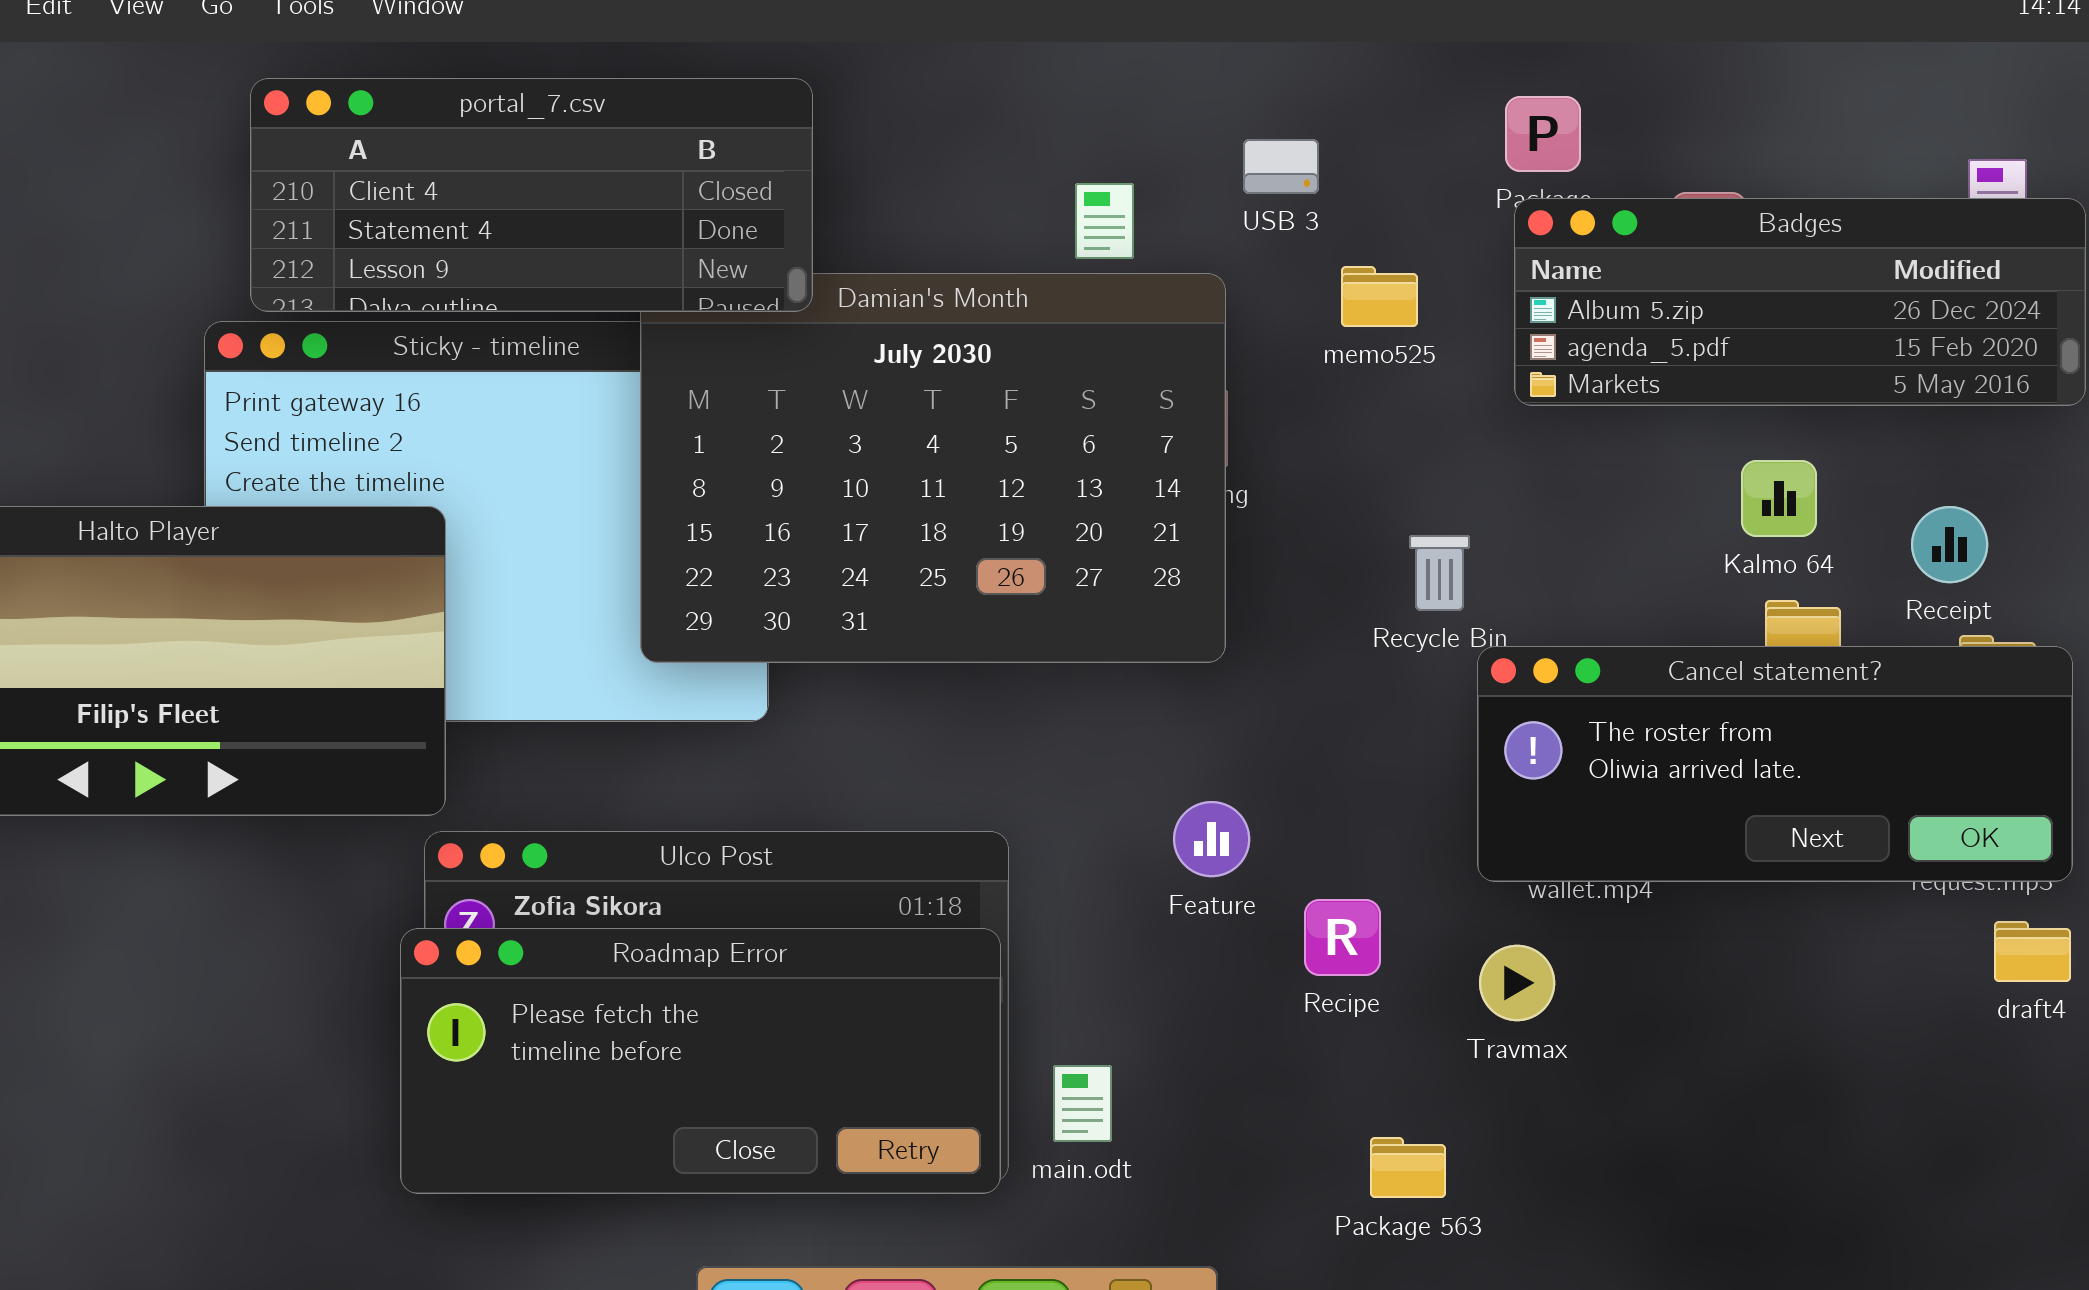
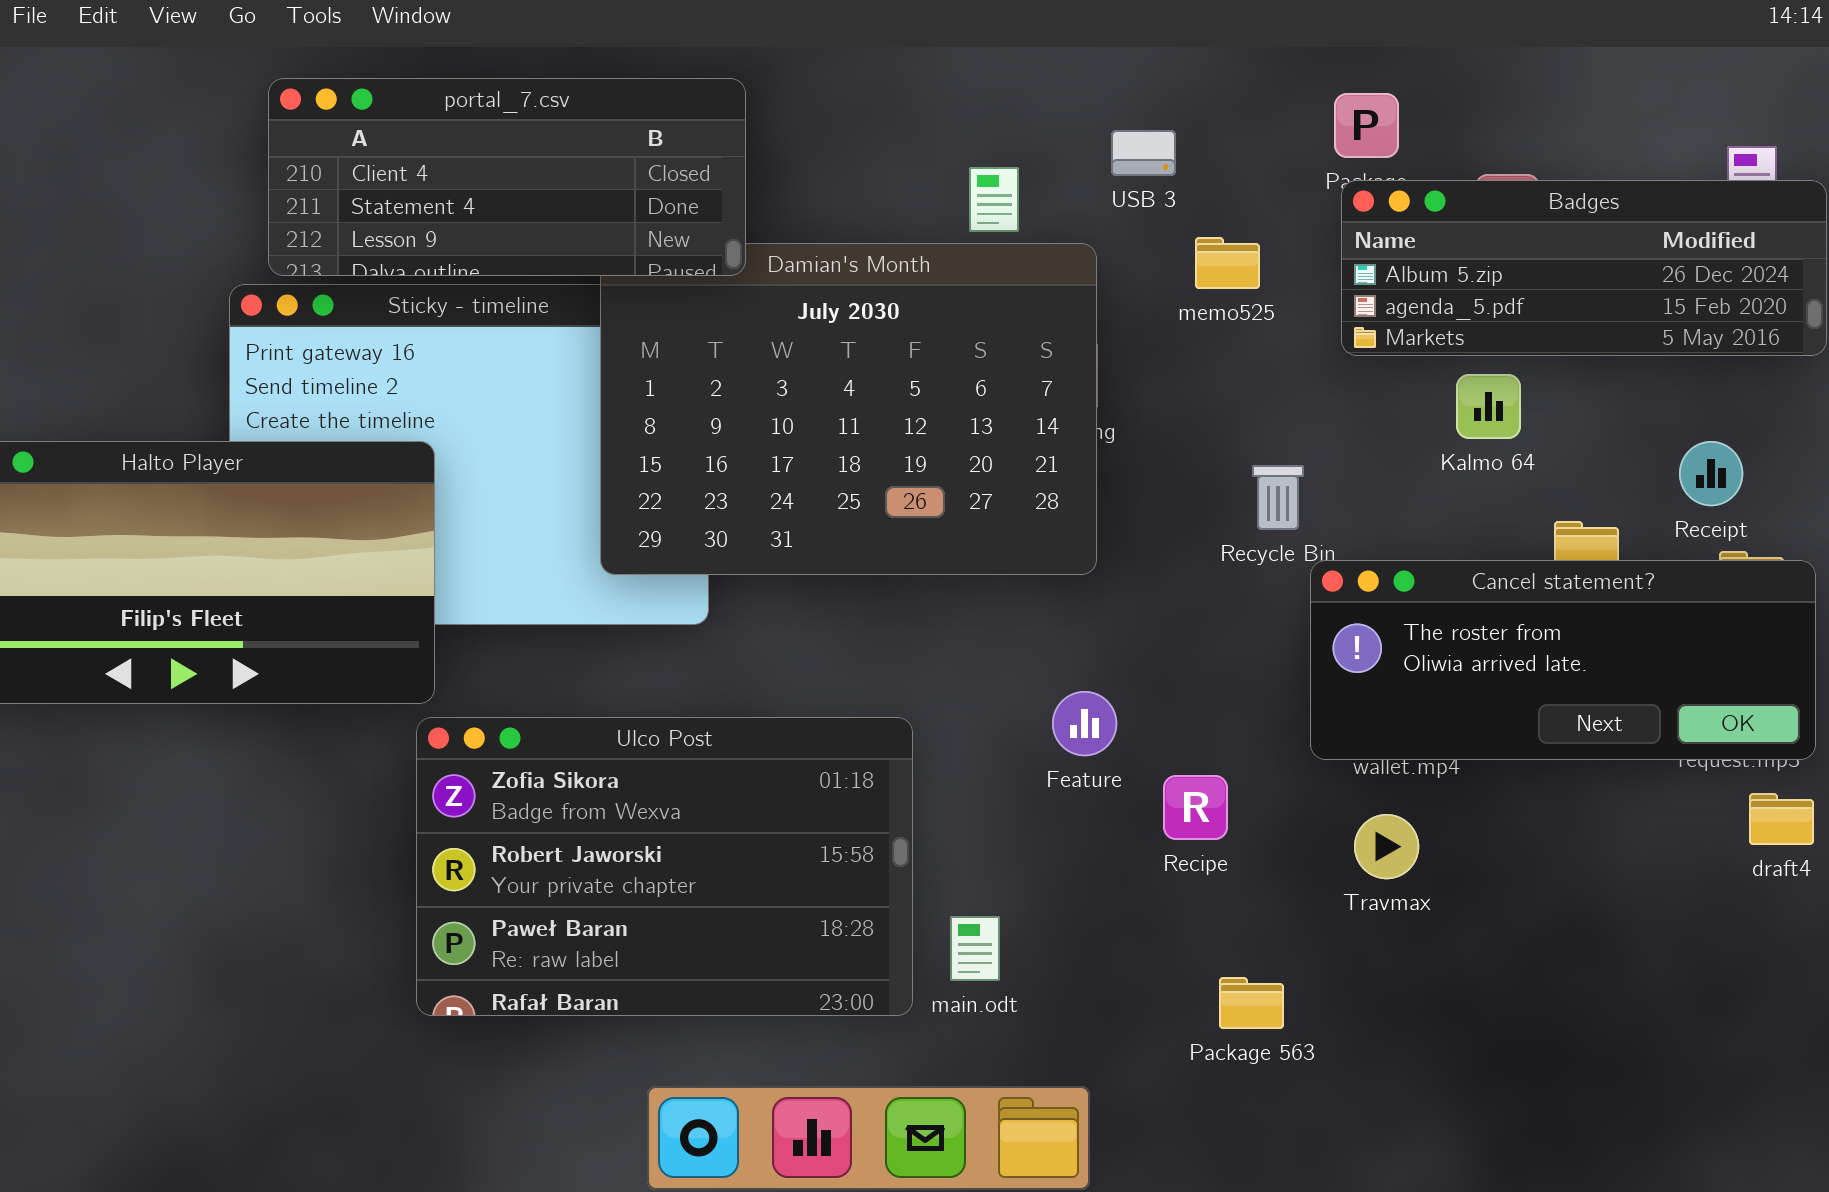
Kalmo 64: [1741,460,1817,537] -> [1456,374,1521,439], moved
Roadmap Error: [400,928,1001,1194] -> none, closed
Travmax: [1479,945,1555,1021] -> [1354,814,1419,879], moved

